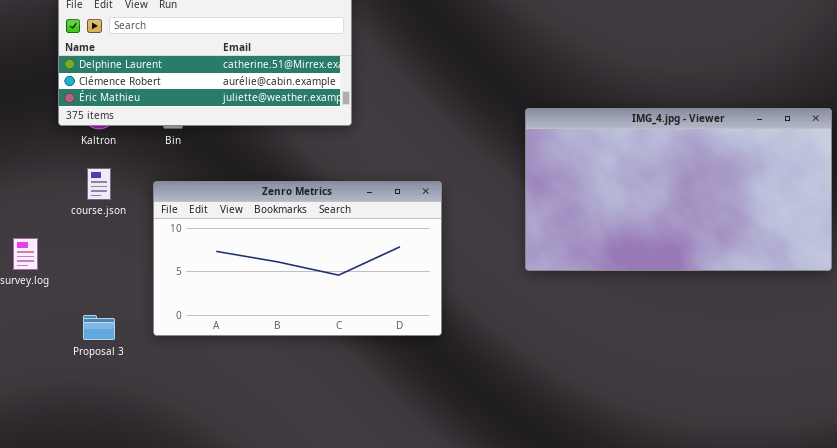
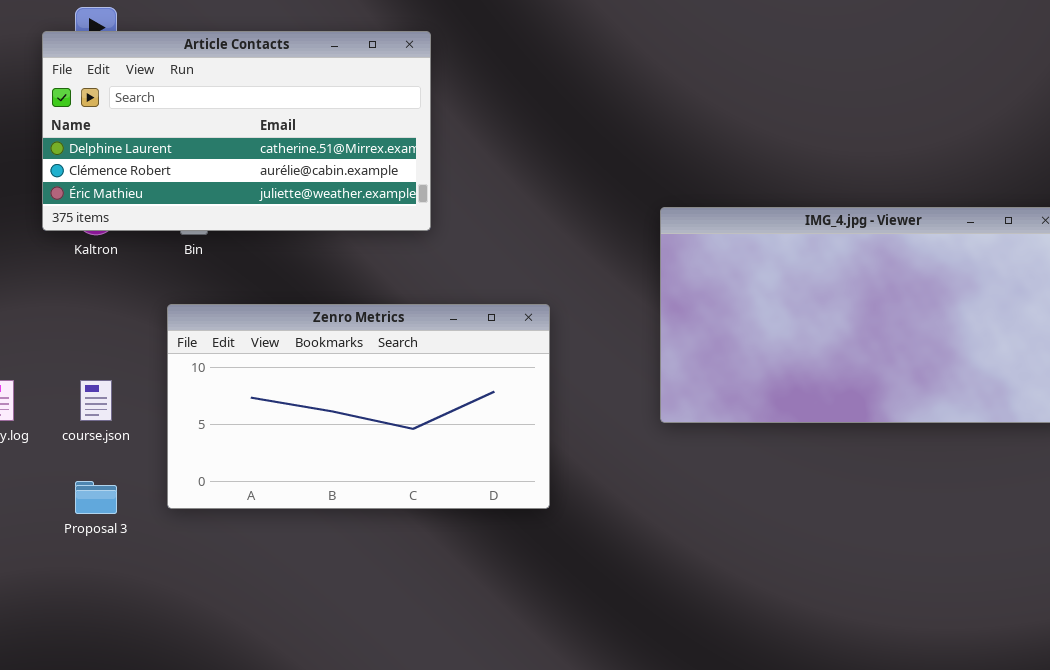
course.json: [87,168,111,200] -> [80,380,112,421], moved

